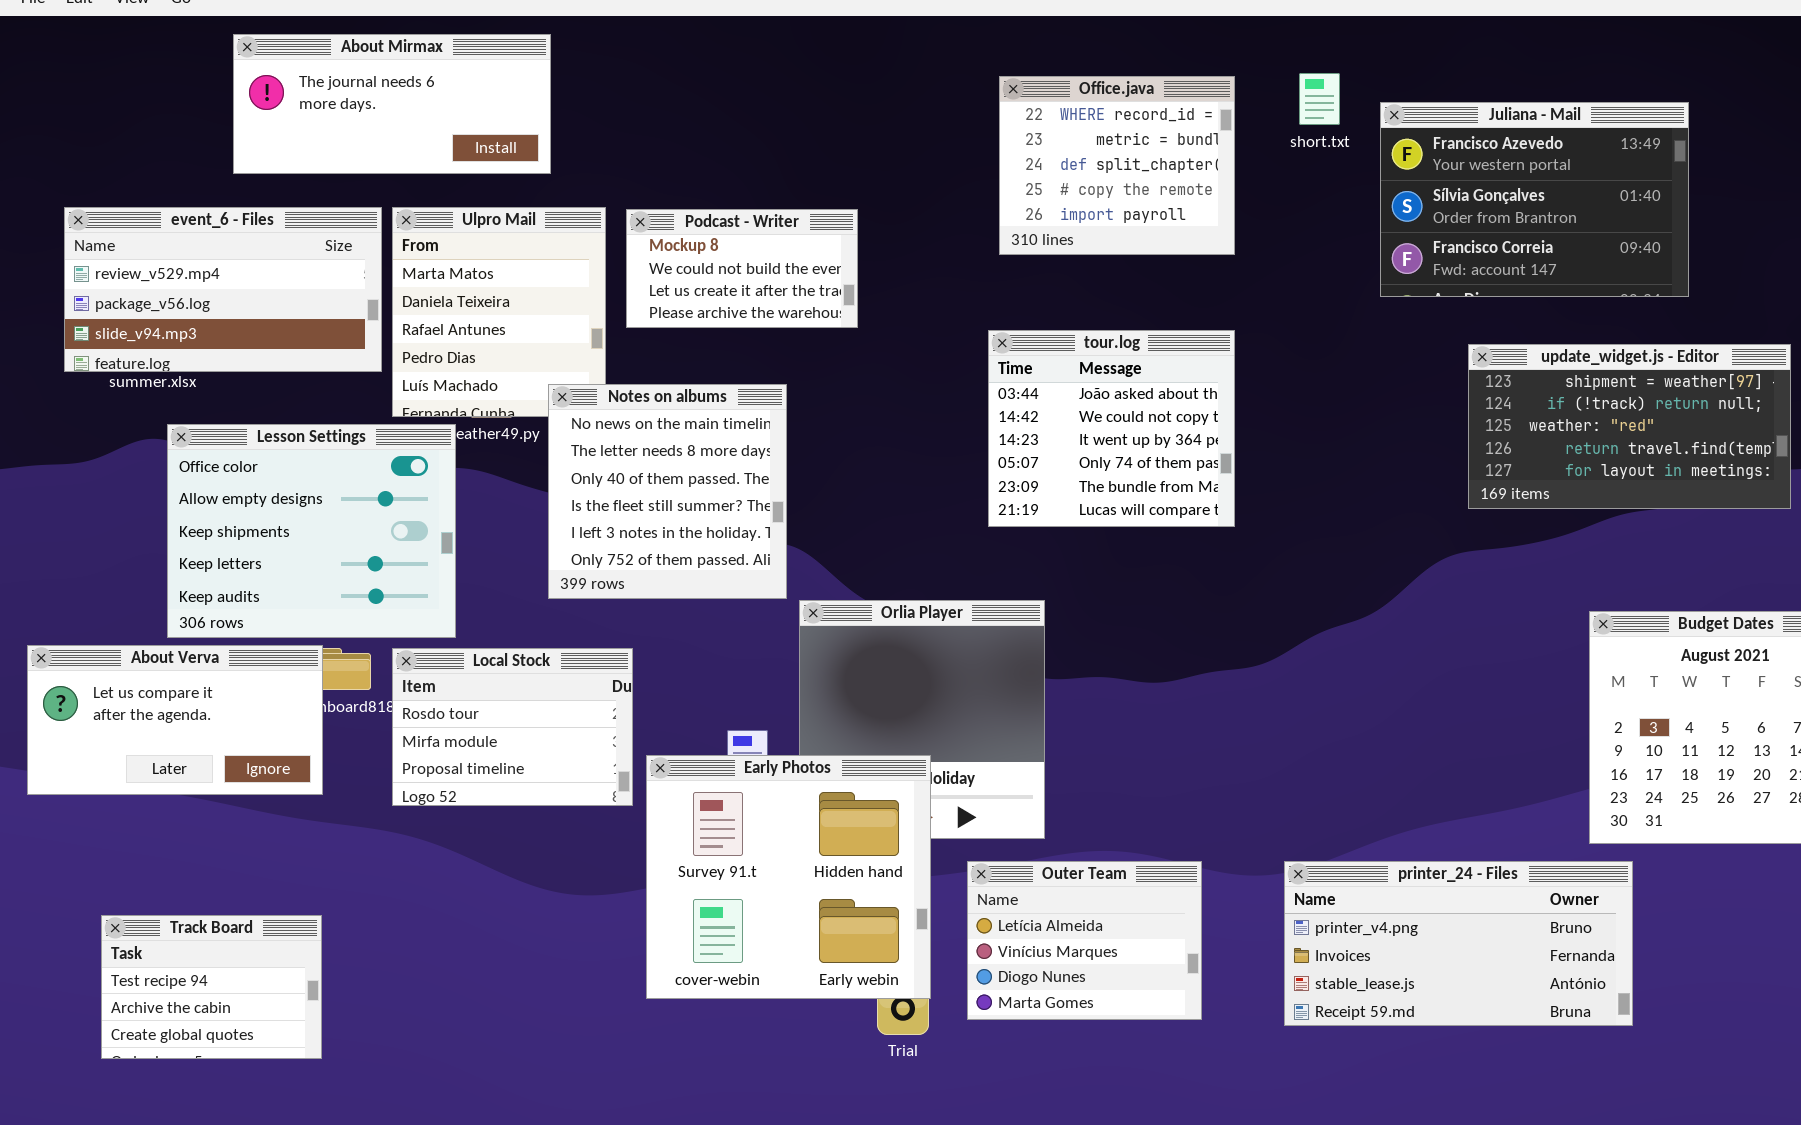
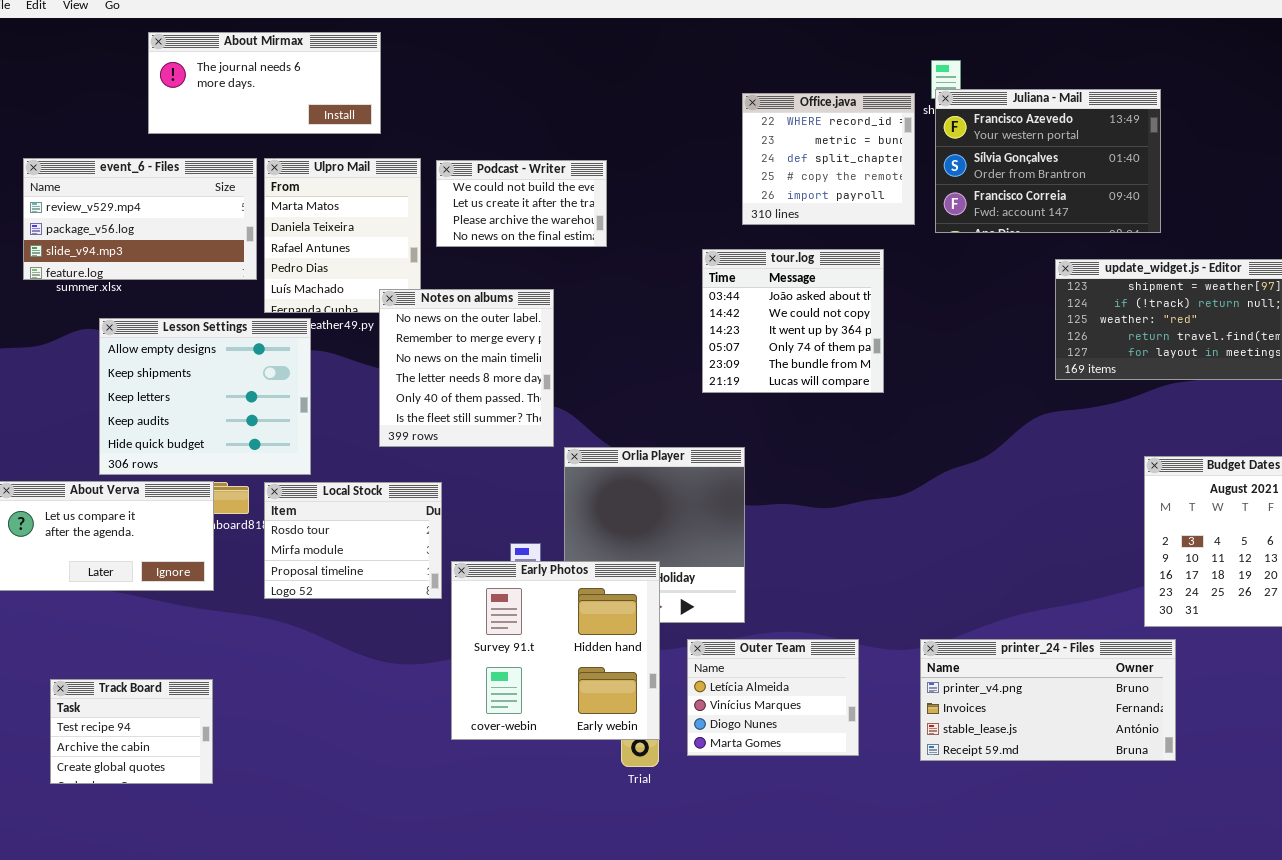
Office.java: [999,76,1235,255] -> [742,93,915,225], moved
Juliana - Mail: [1380,102,1689,297] -> [935,89,1161,233], moved
Podcast - Writer: [626,209,858,328] -> [436,160,607,247], scrolled down 1 row
Notes on albums: [548,384,787,599] -> [379,289,554,447], scrolled up 2 rows
Lesson Settings: [167,424,456,638] -> [99,318,311,475], scrolled down 1 row

